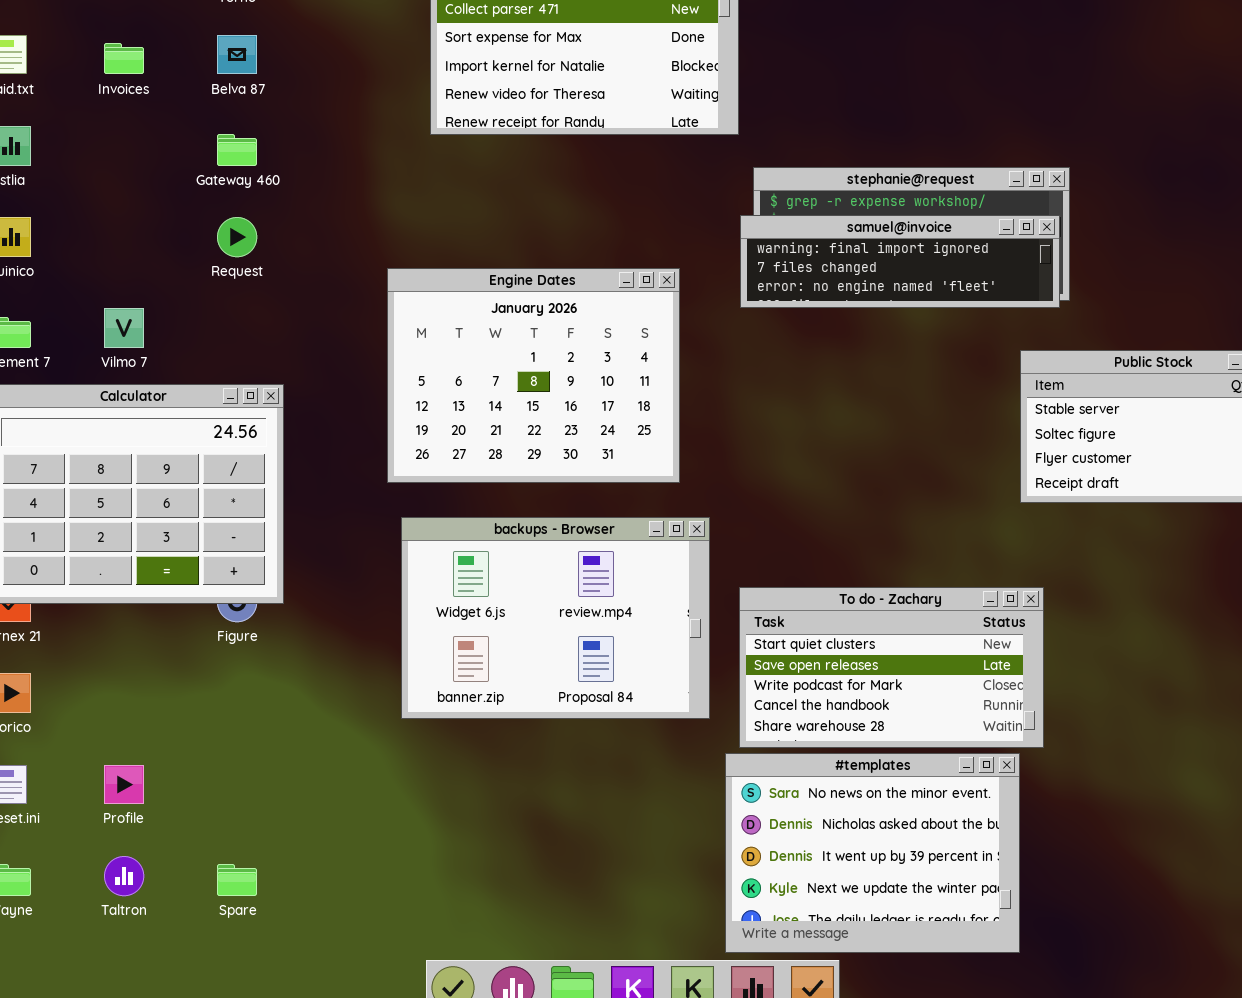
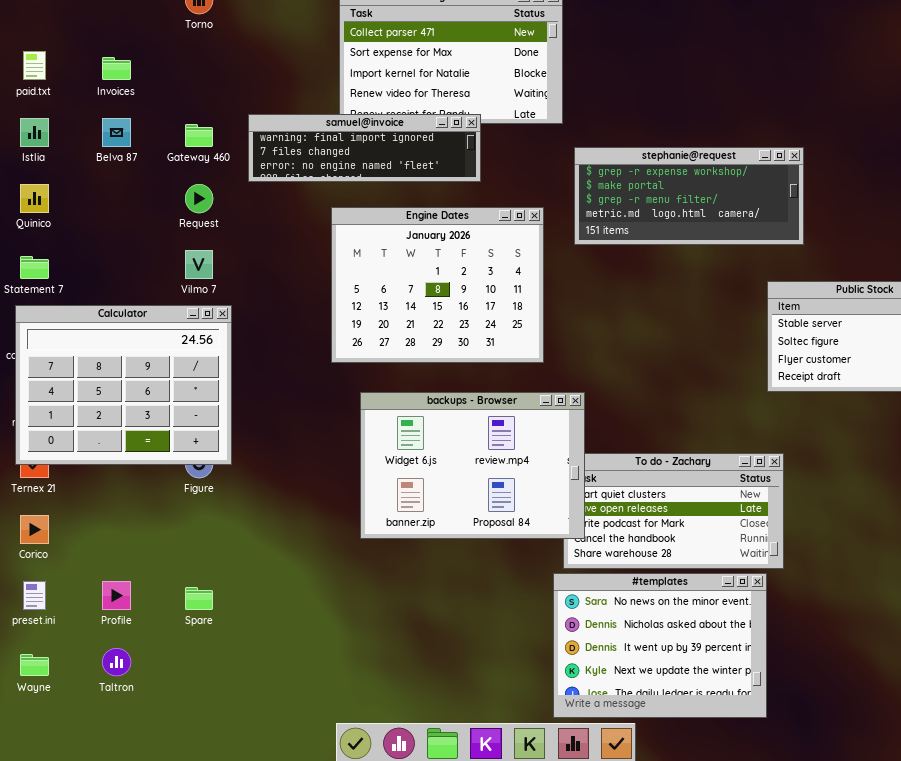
Belva 87: [217,35,257,74] -> [102,118,131,147], moved
samuel@invoice: [740,215,1060,308] -> [248,114,481,182], moved
Engine Dates: [387,268,680,483] -> [331,207,544,363], moved
Vilmo 7: [104,308,144,348] -> [185,250,213,279], moved
backups - Browser: [401,517,710,719] -> [360,392,585,539], moved
Spare: [217,864,257,896] -> [185,587,213,610], moved

